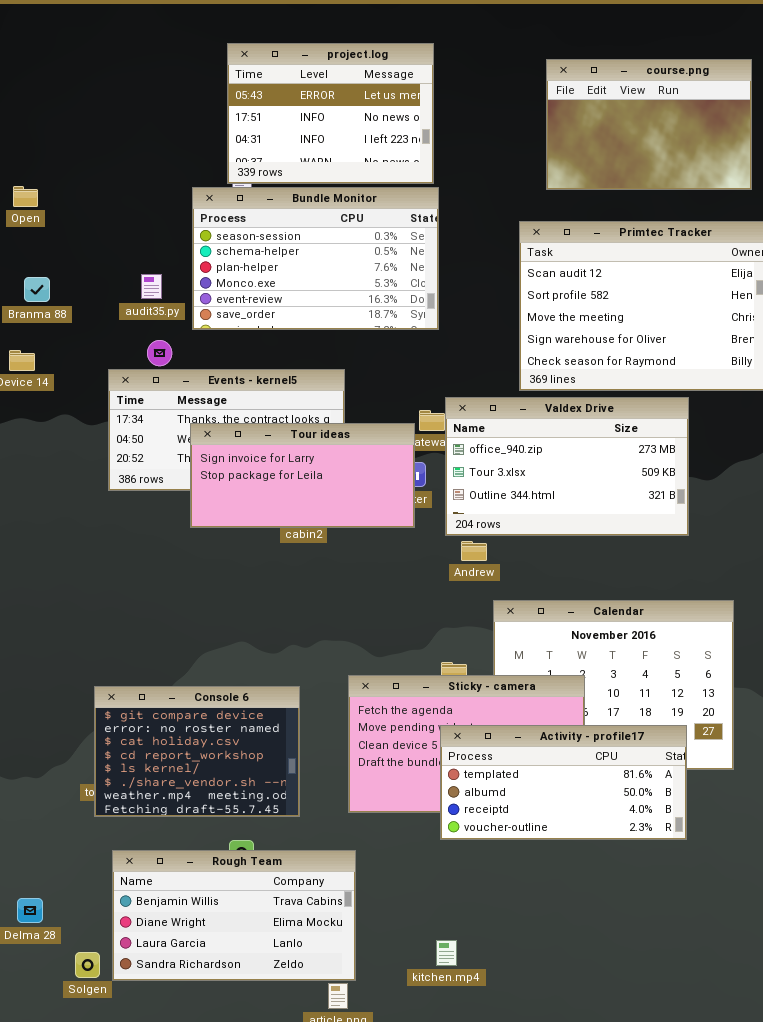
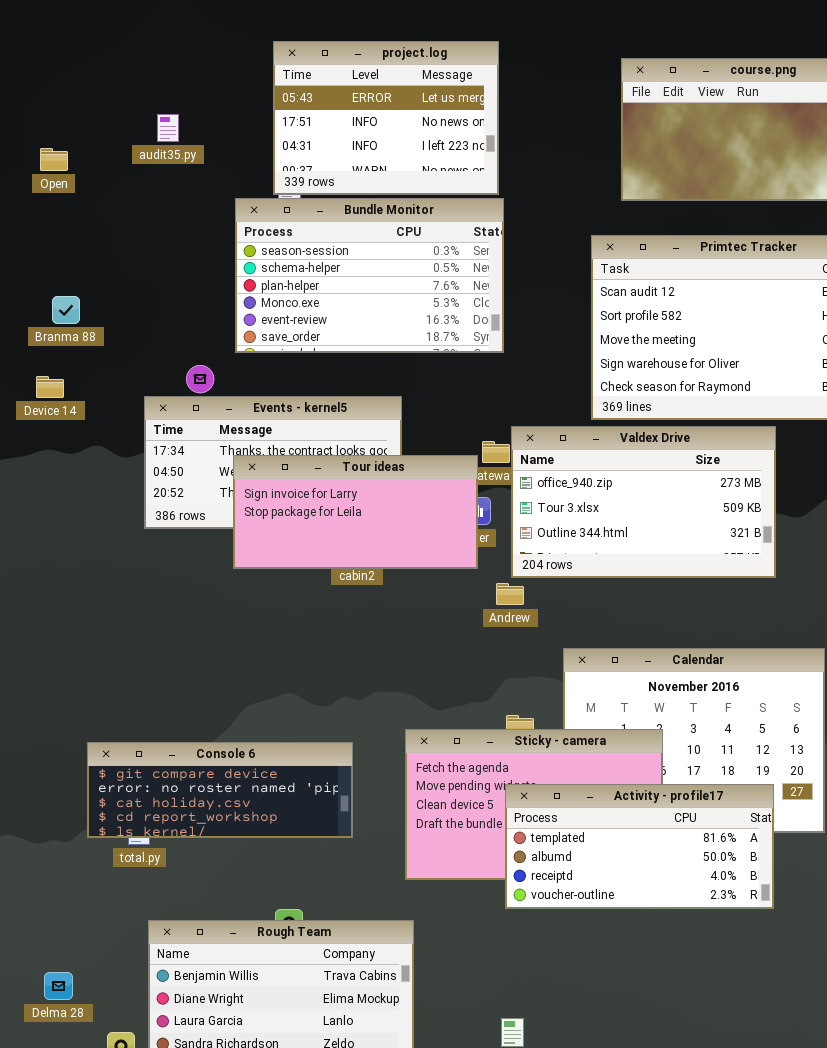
Open: [13,186,38,207] -> [40,148,68,171], moved
audit35.py: [141,274,162,299] -> [157,114,179,142], moved
Andrew: [461,541,487,561] -> [496,583,524,605], moved
Console 6: [94,686,300,817] -> [87,742,353,838], resized

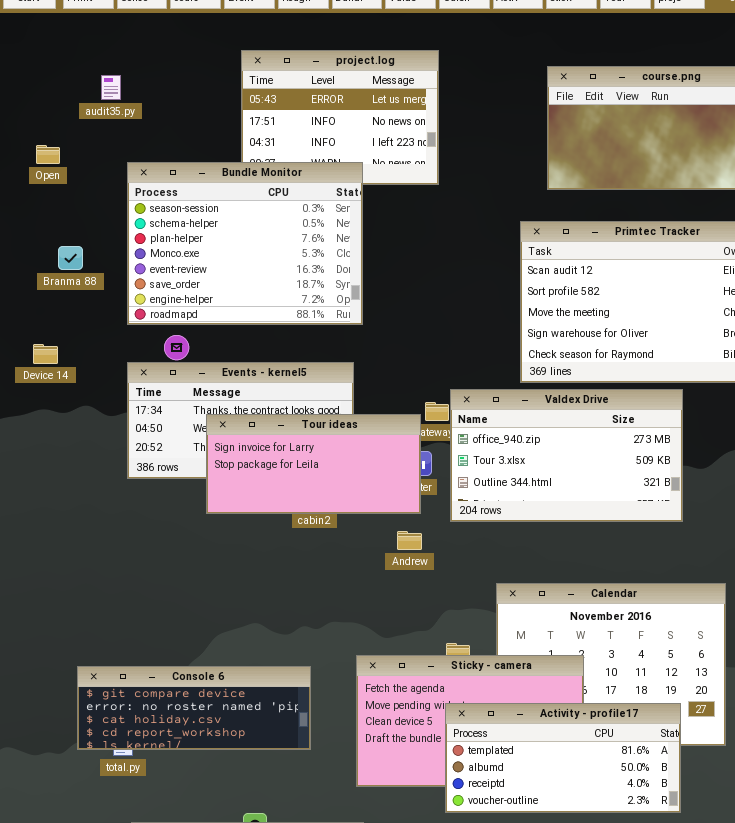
audit35.py: [157,114,179,142] -> [101,75,121,100], moved
Bundle Monitor: [235,198,504,353] -> [127,162,363,325], moved, resized
Branma 88: [52,296,80,324] -> [58,246,83,270], moved
Andrew: [496,583,524,605] -> [397,531,422,550], moved

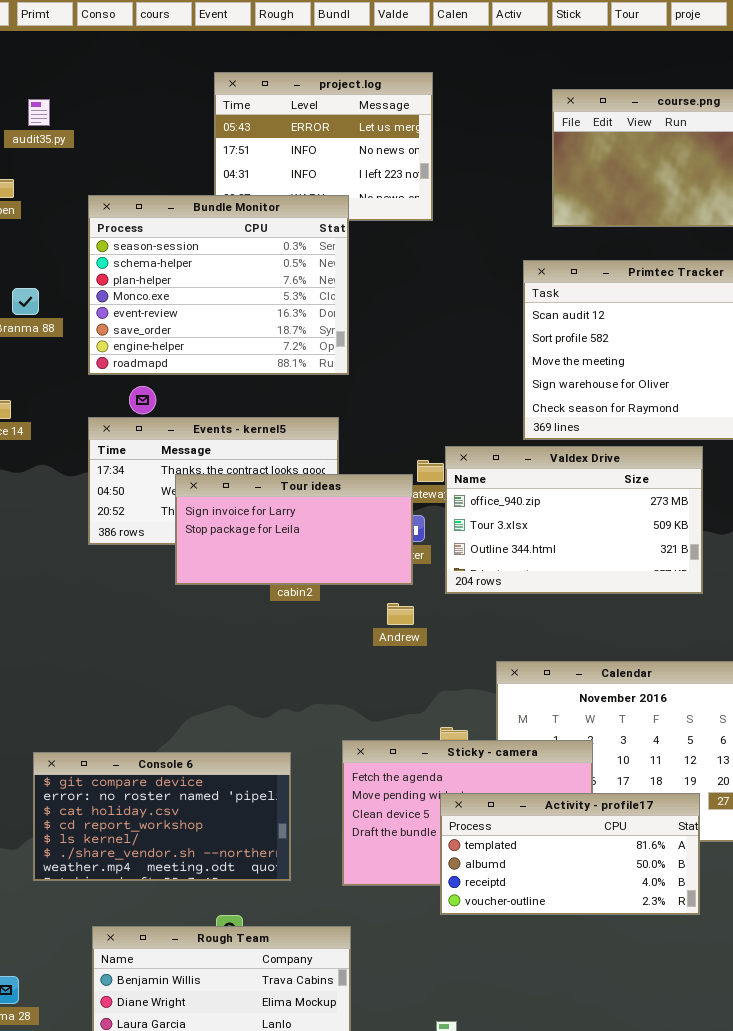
audit35.py: [101,75,121,100] -> [28,99,50,126], moved
Console 6: [77,666,311,750] -> [33,752,291,881], resized

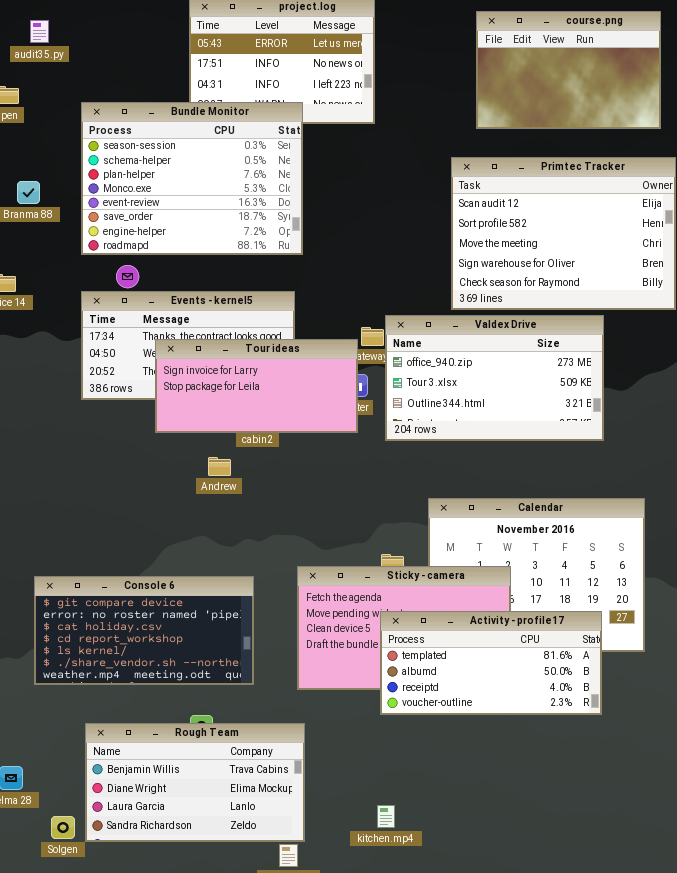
Andrew: [387,603,414,625] -> [208,457,231,476], moved

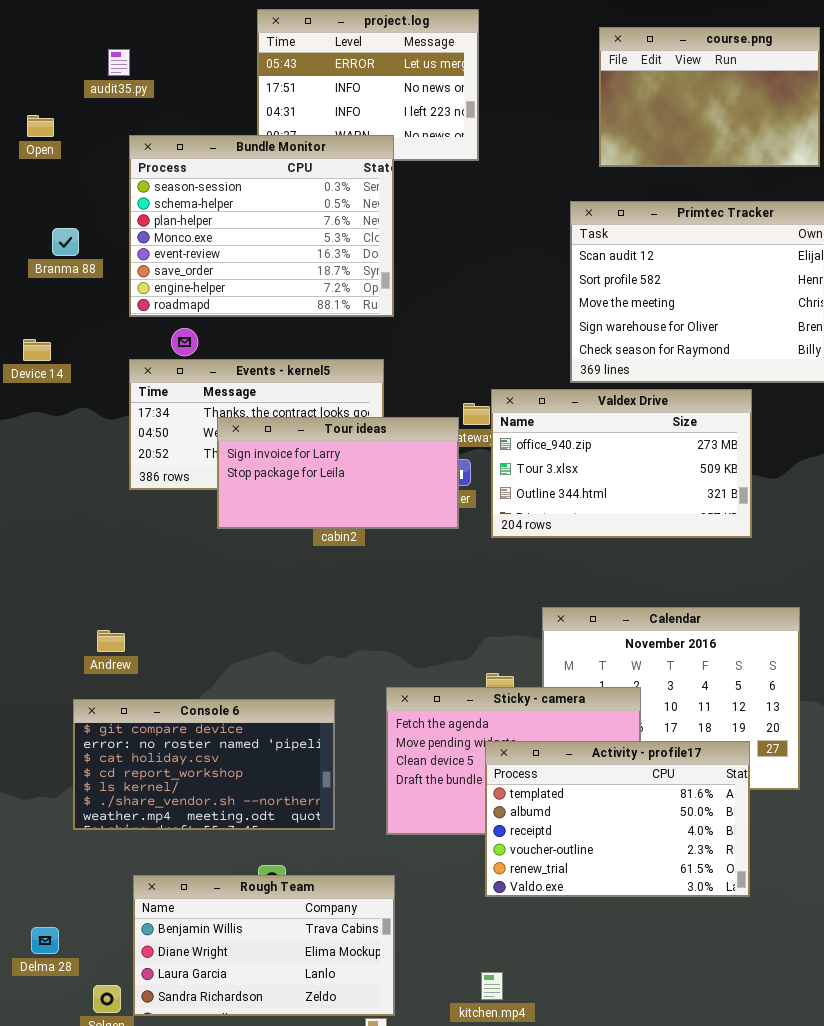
audit35.py: [30,20,49,43] -> [108,49,130,76], moved
Andrew: [208,457,231,476] -> [97,630,125,652], moved
Activity - profile17: [380,611,602,715] -> [485,741,750,897], resized

